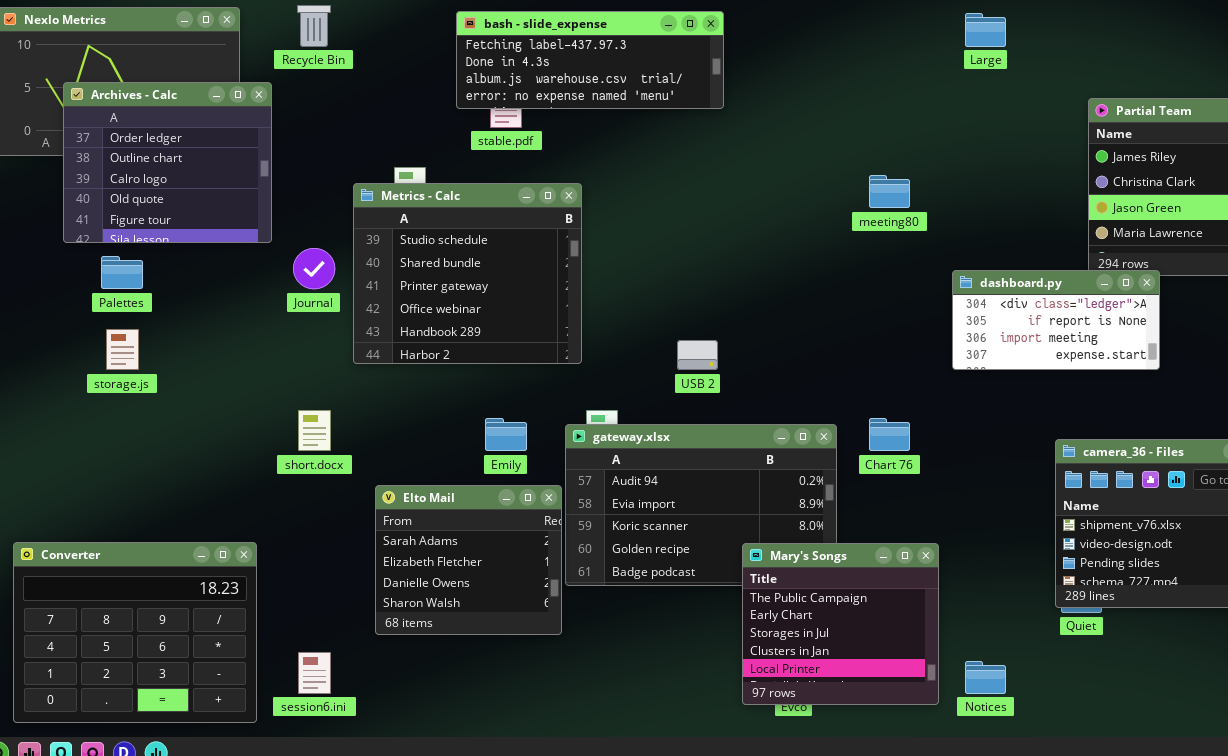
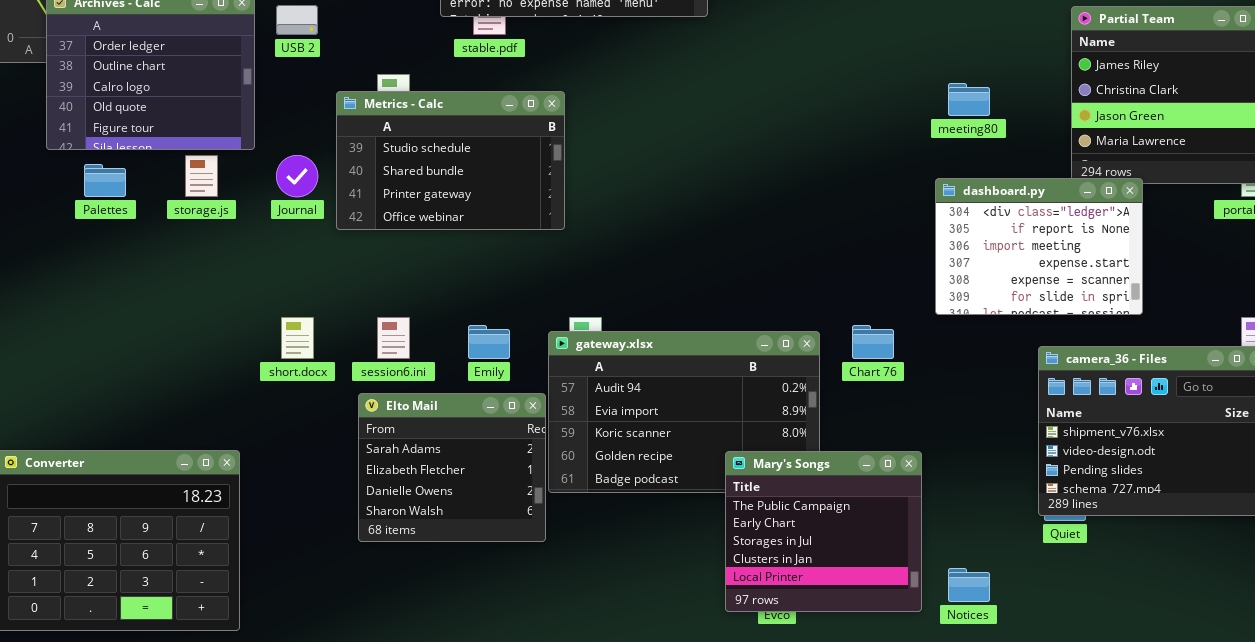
meeting80: [869,175,910,208] -> [948,83,990,116], moved
Metrics - Calc: [353,183,582,364] -> [336,91,565,230], resized
dashboard.py: [952,270,1160,370] -> [935,178,1143,315], resized
storage.js: [106,329,139,370] -> [185,155,218,197], moved
USB 2: [677,340,718,370] -> [276,5,318,35], moved
session6.ini: [298,652,331,694] -> [377,317,410,359], moved

